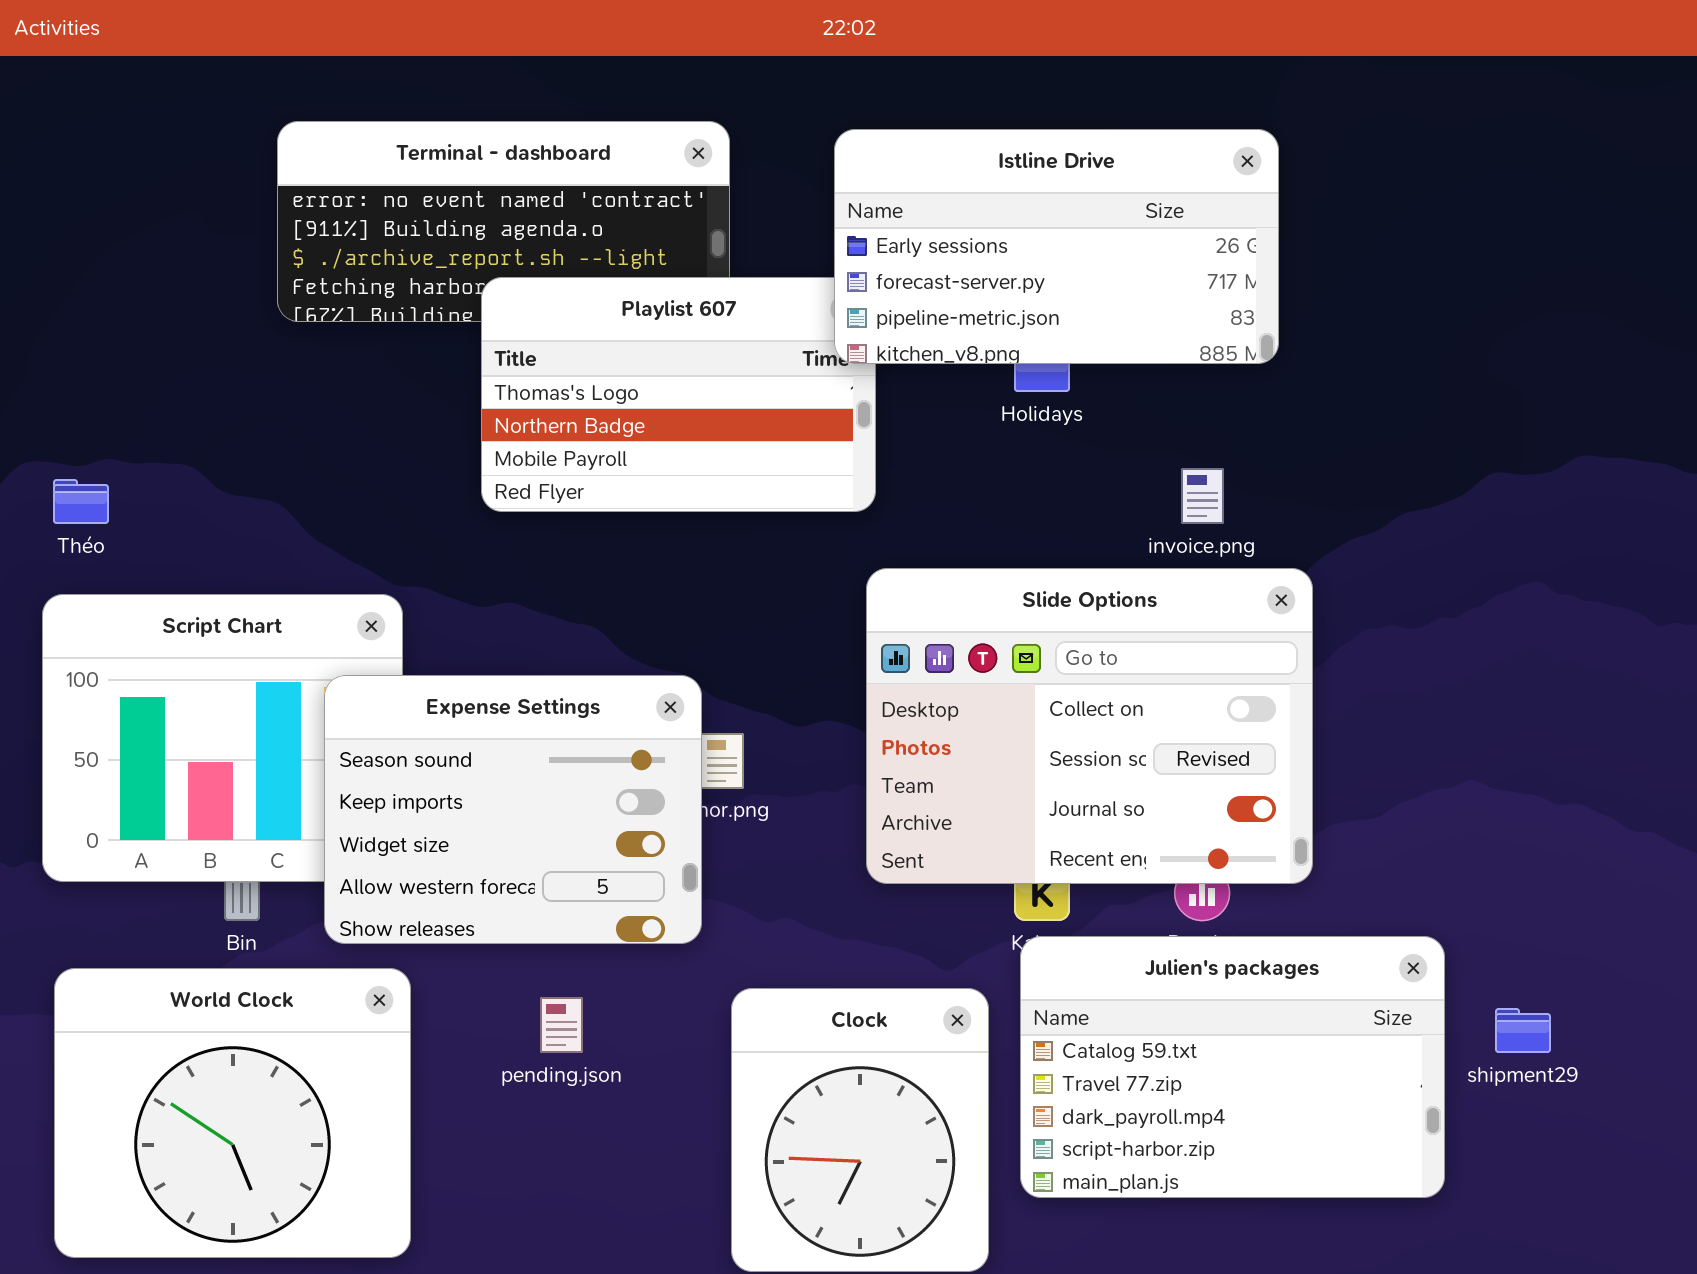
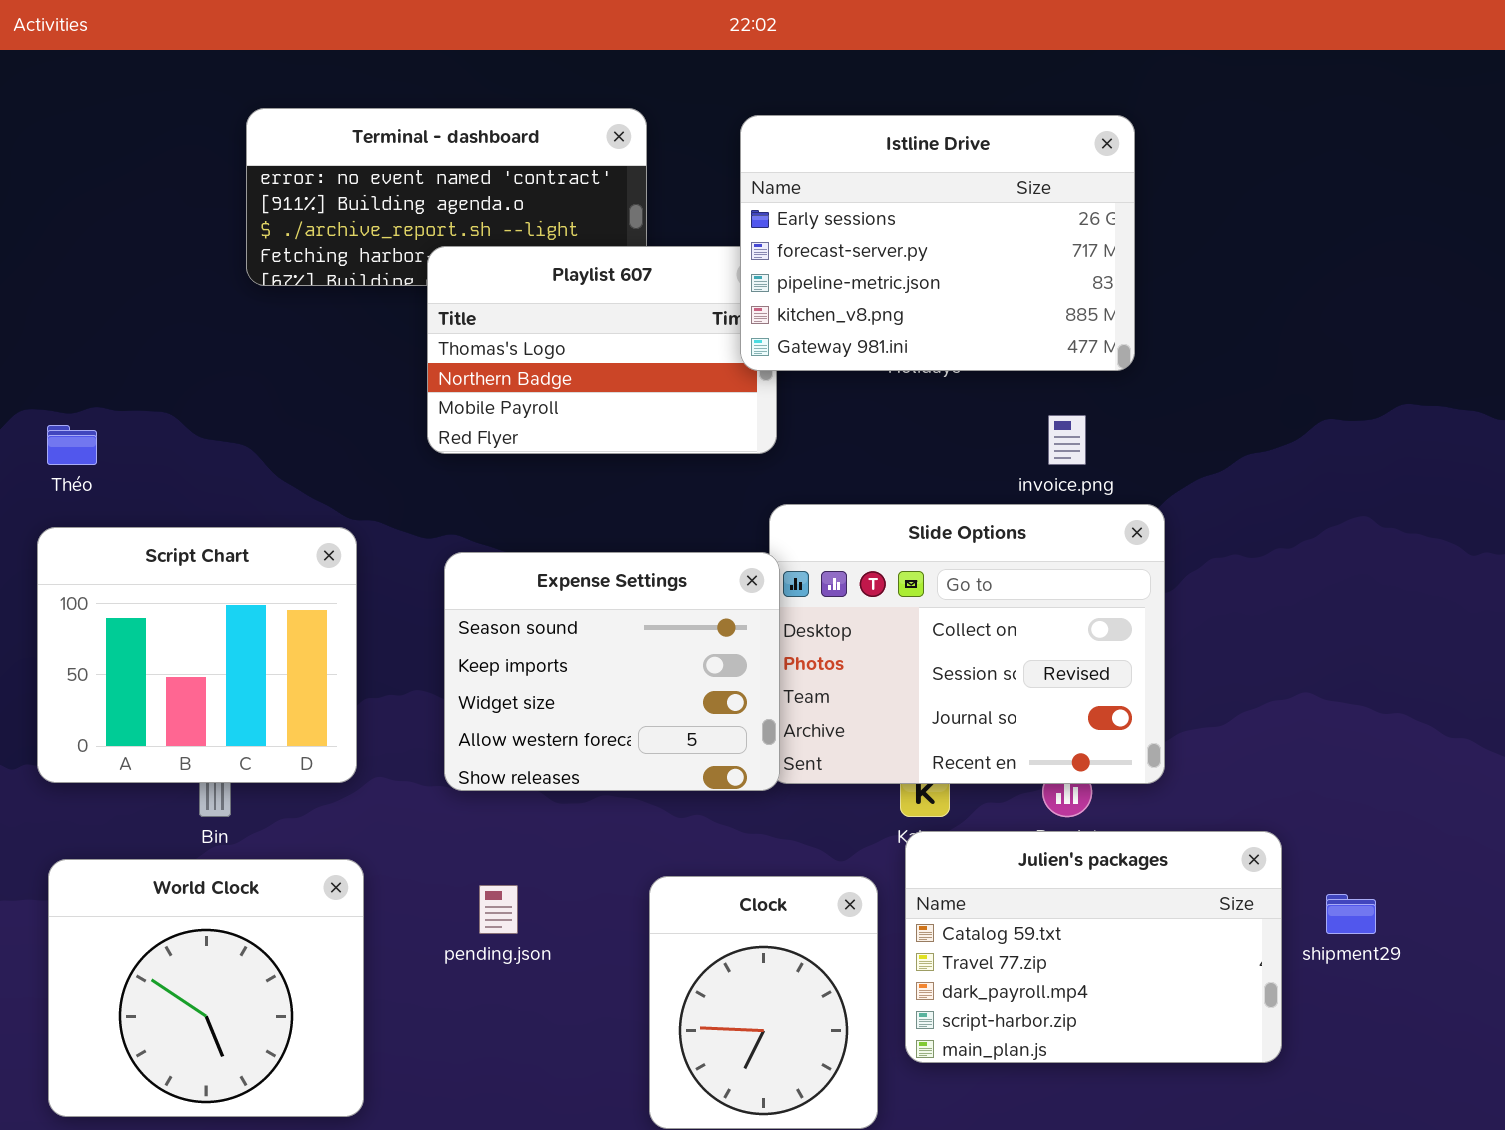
Istline Drive: [834,129,1279,364] -> [740,115,1135,371], resized
Expense Settings: [324,675,702,944] -> [444,552,780,791], moved

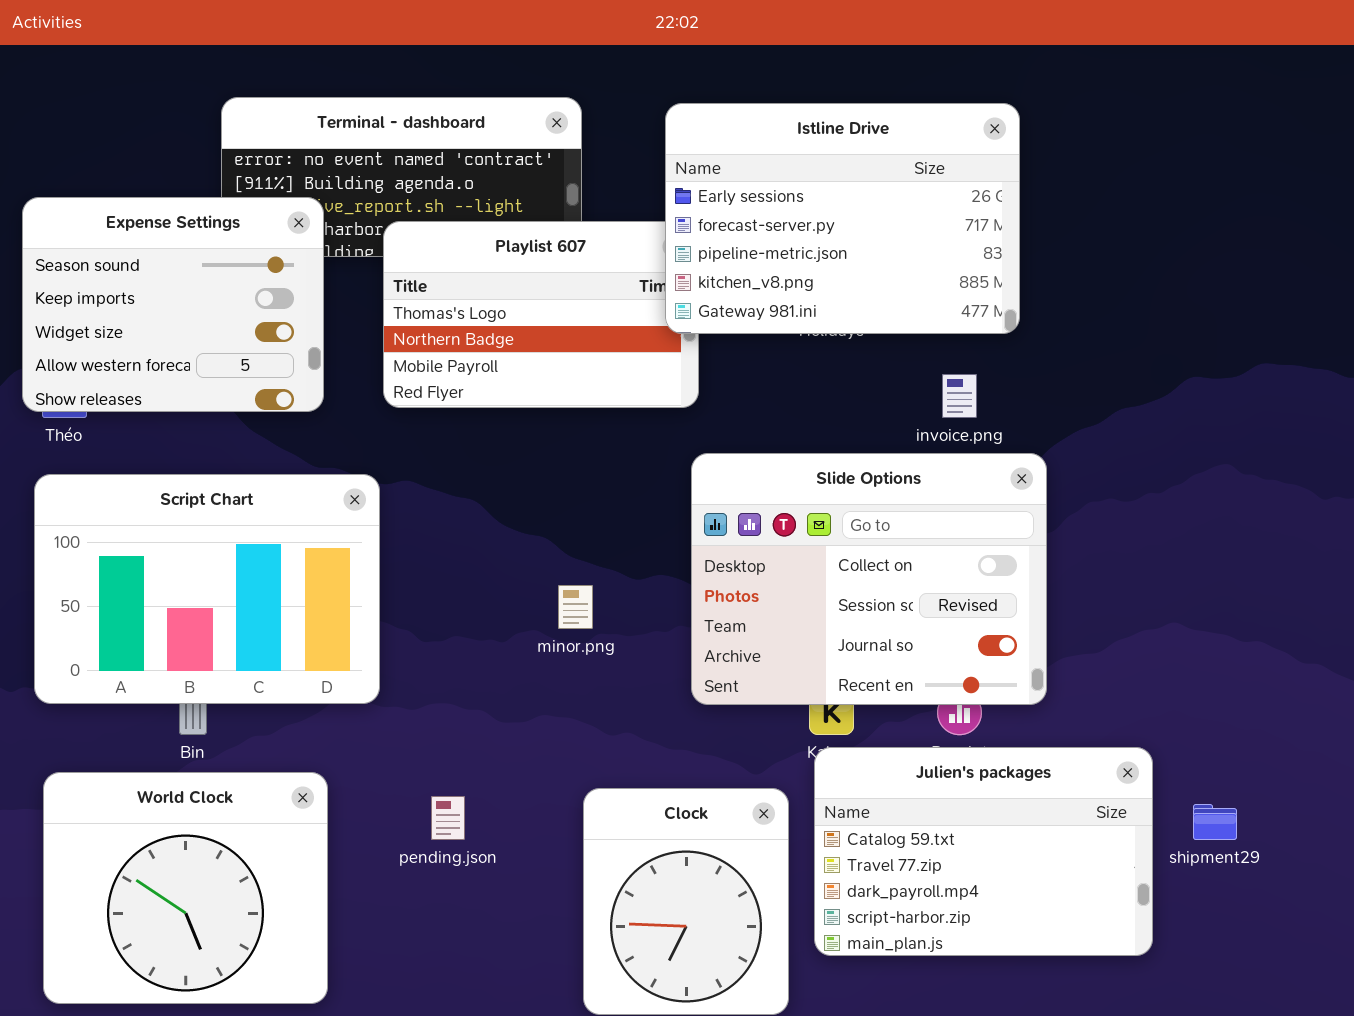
Script Chart: [37,527,357,783] -> [34,474,380,704], resized
Expense Settings: [444,552,780,791] -> [22,197,324,412], moved

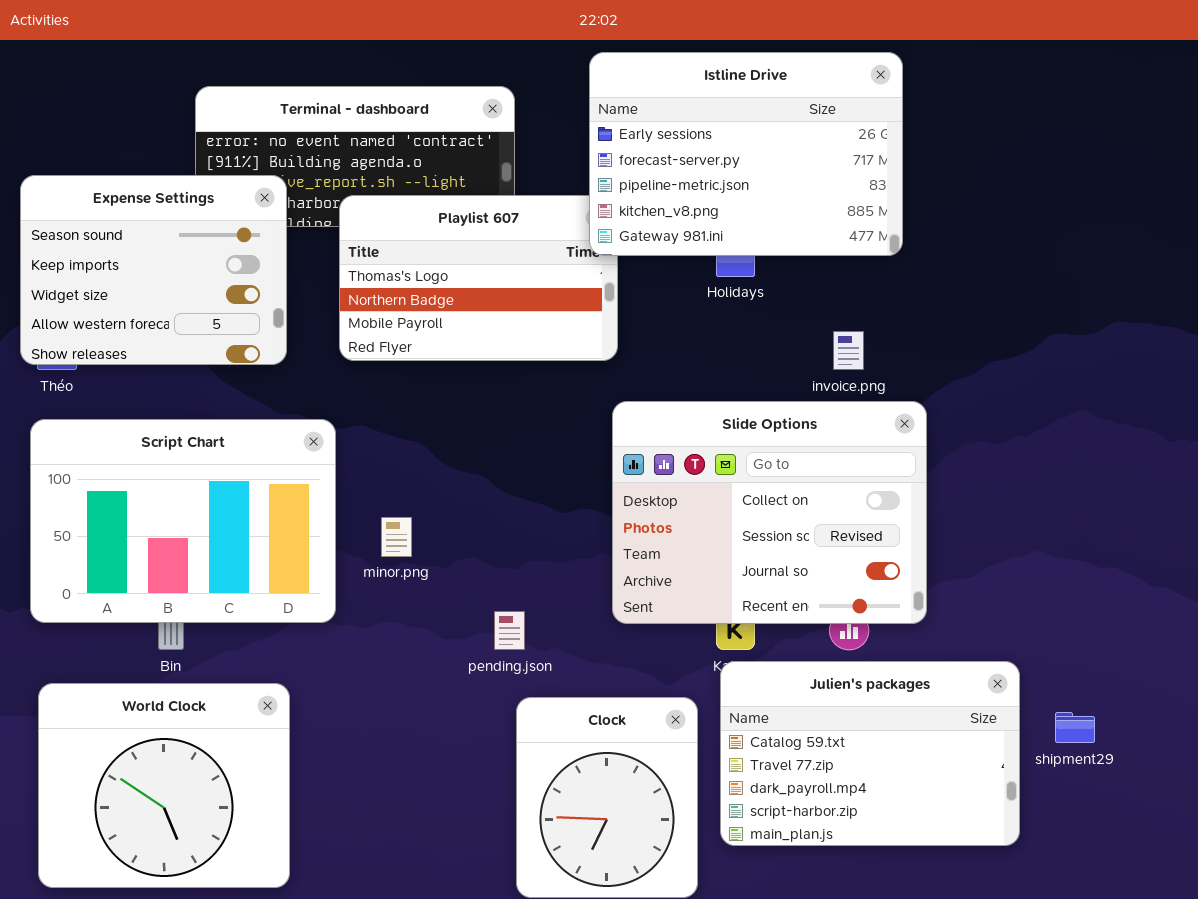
Istline Drive: [665,103,1020,334] -> [589,52,903,256], moved
minor.png: [558,585,593,629] -> [381,517,412,557], moved
pending.json: [431,796,465,840] -> [494,611,525,650], moved

